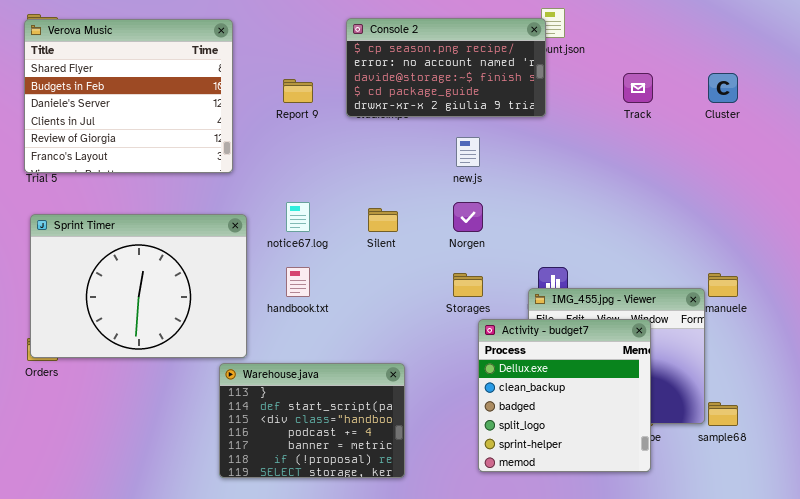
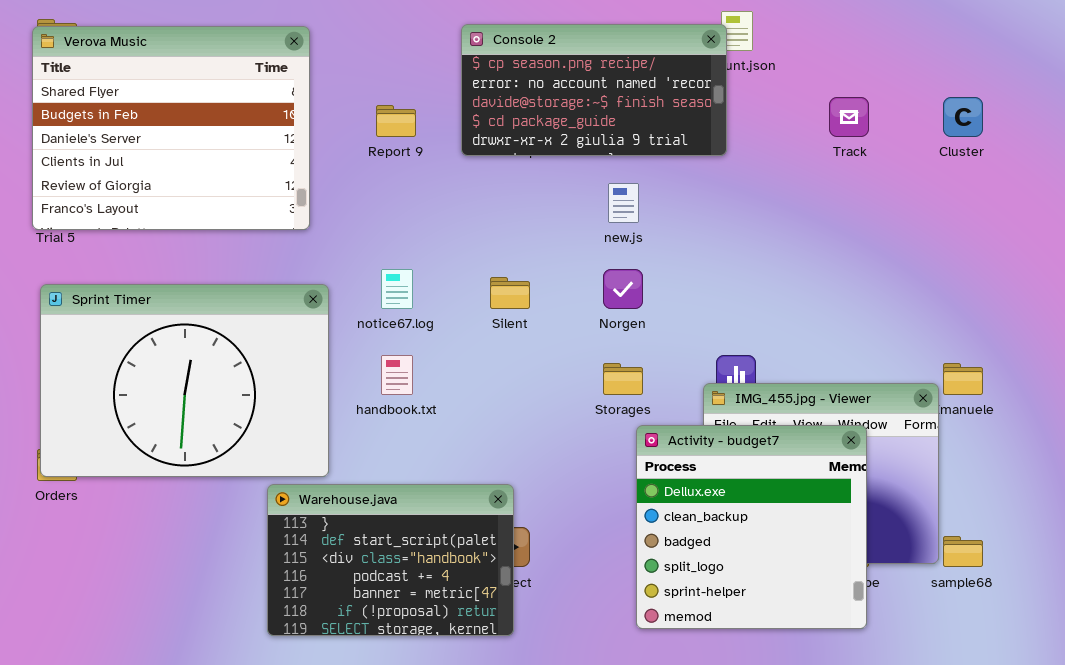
Warehouse.java: [219,363,405,478] -> [267,484,514,636], moved

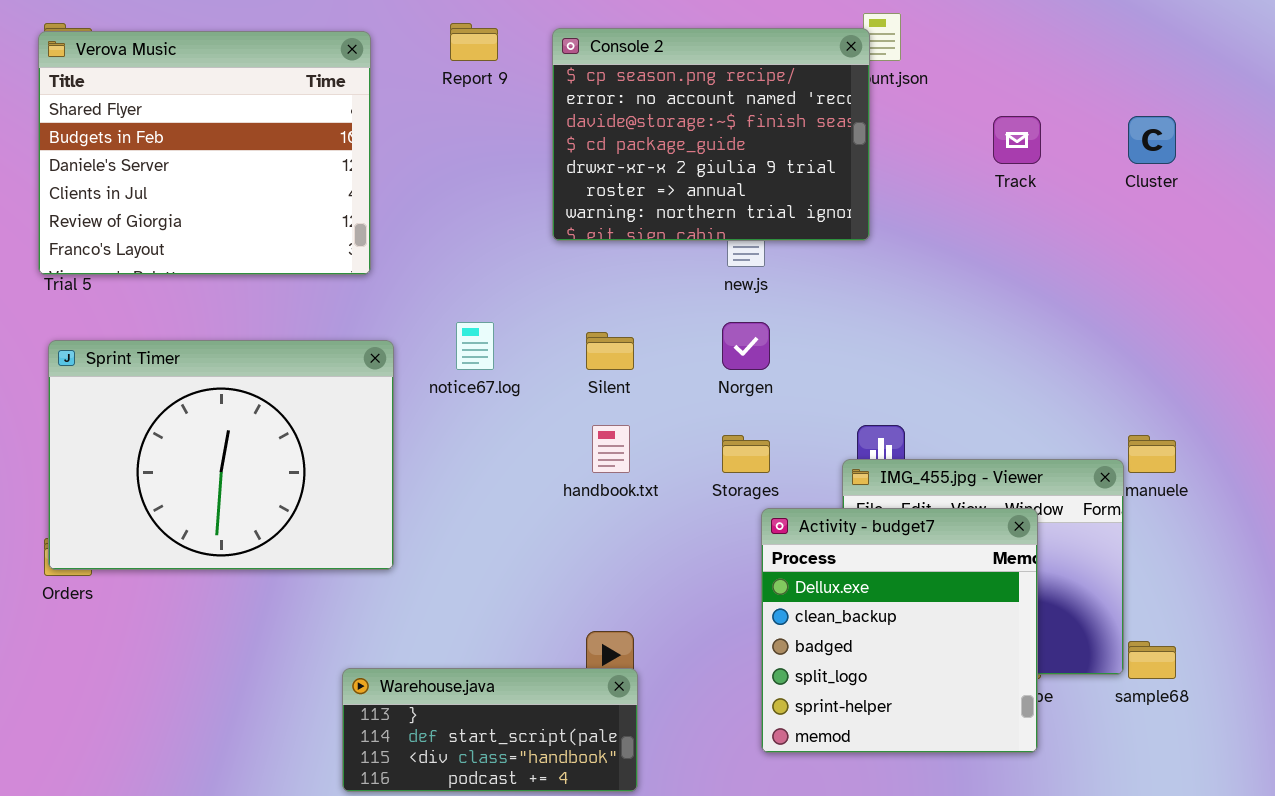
Console 2: [461,24,727,156] -> [552,28,870,241], resized
Report 9: [376,105,416,137] -> [450,23,498,61], moved
handbook.txt: [381,355,413,395] -> [592,425,630,473], moved
Warehouse.java: [267,484,514,636] -> [342,668,638,792], moved, resized

